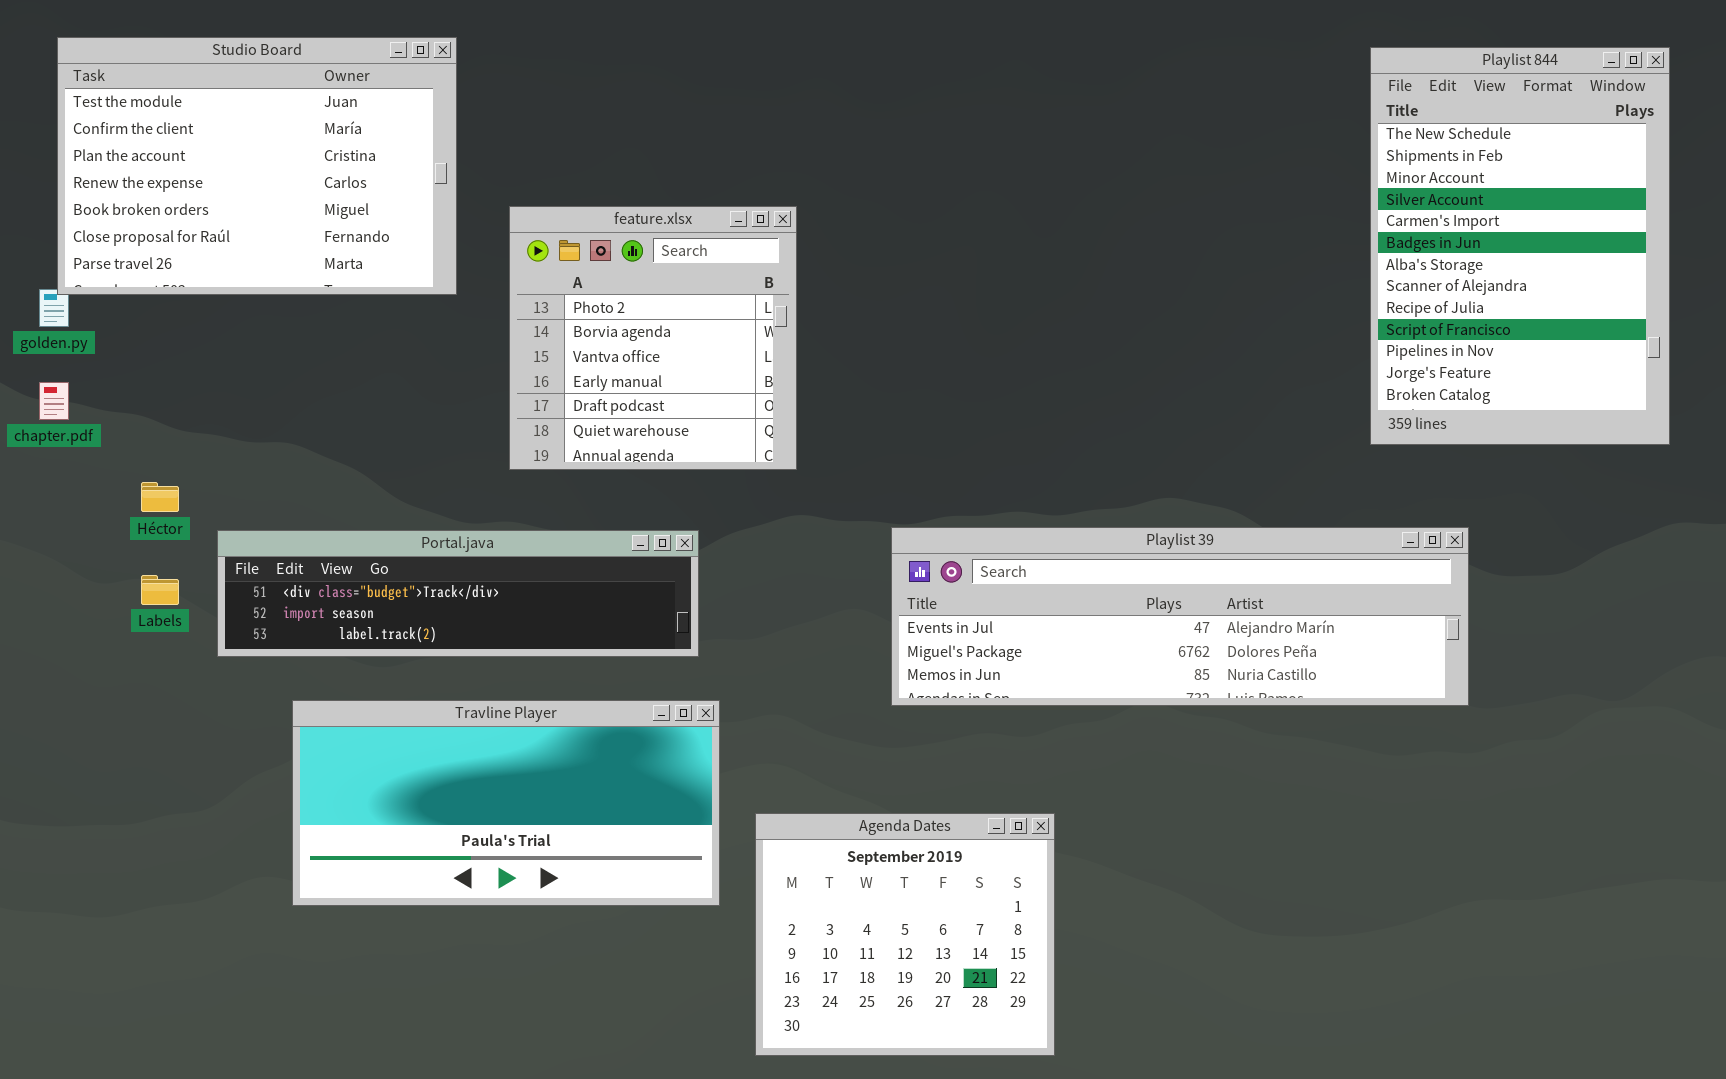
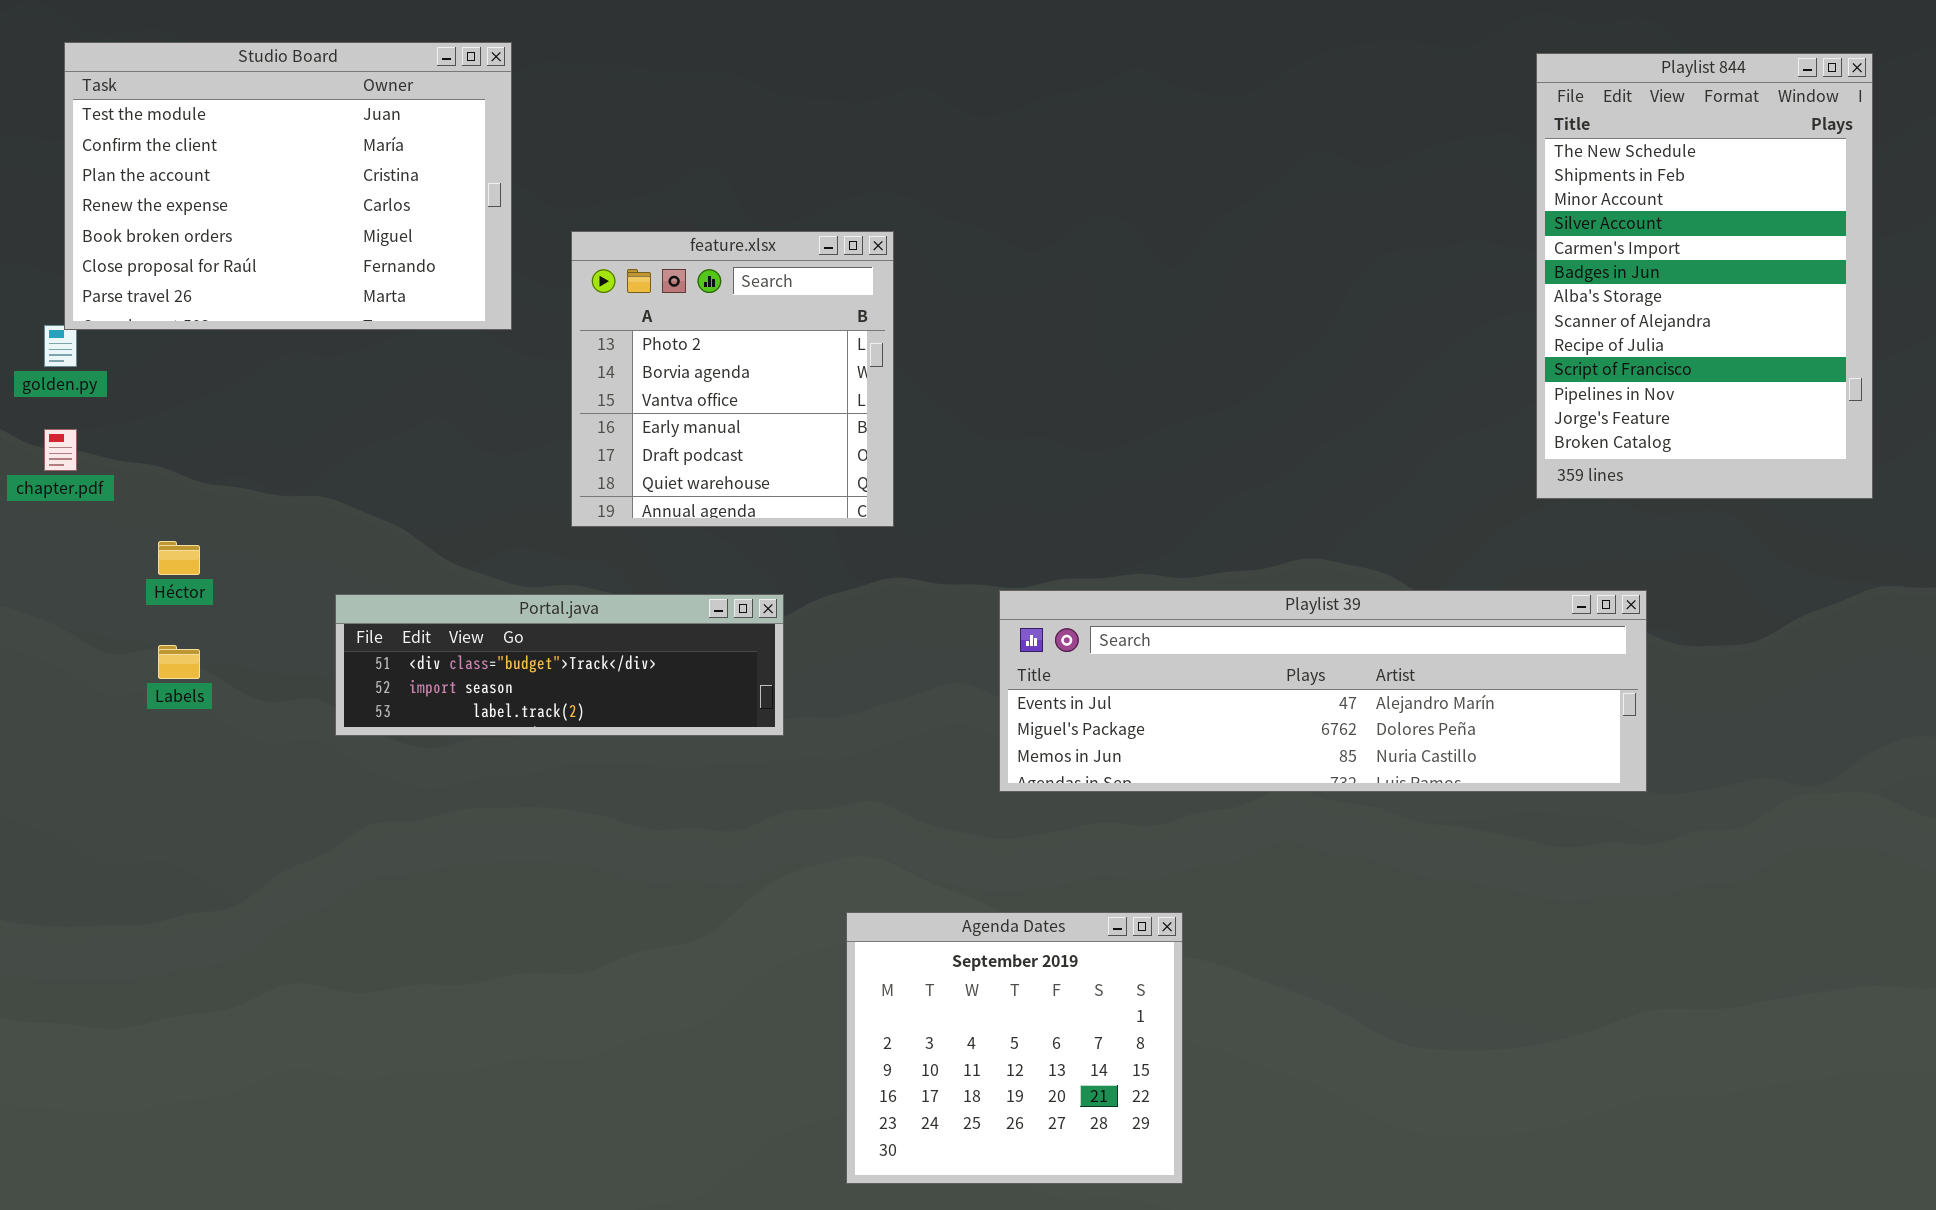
Portal.java: [217,530,699,657] -> [335,594,784,736], resized
Travline Player: [292,700,720,906] -> none, closed

